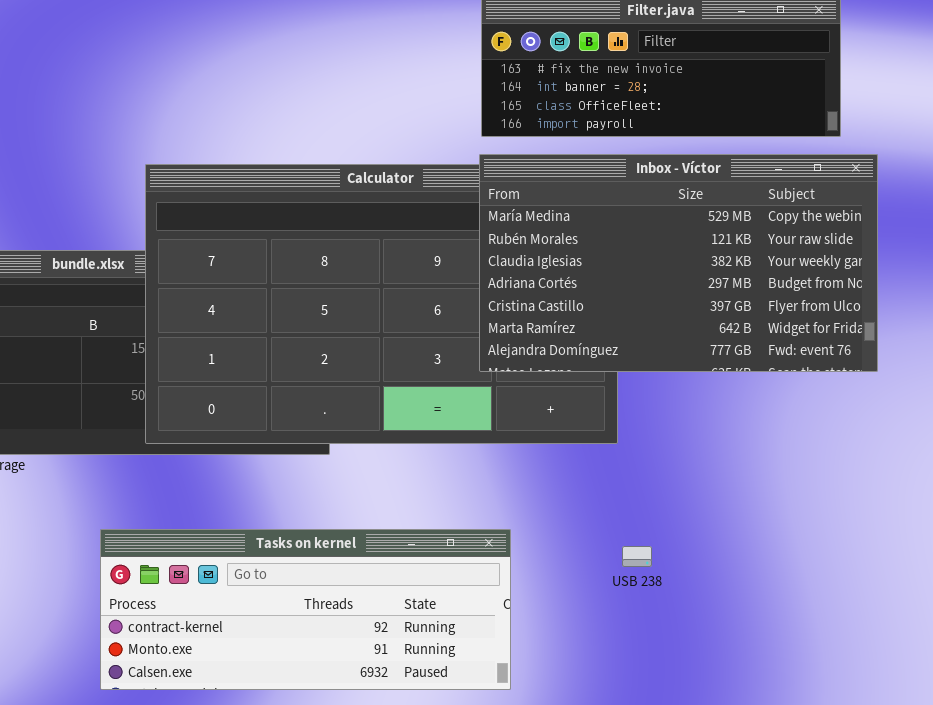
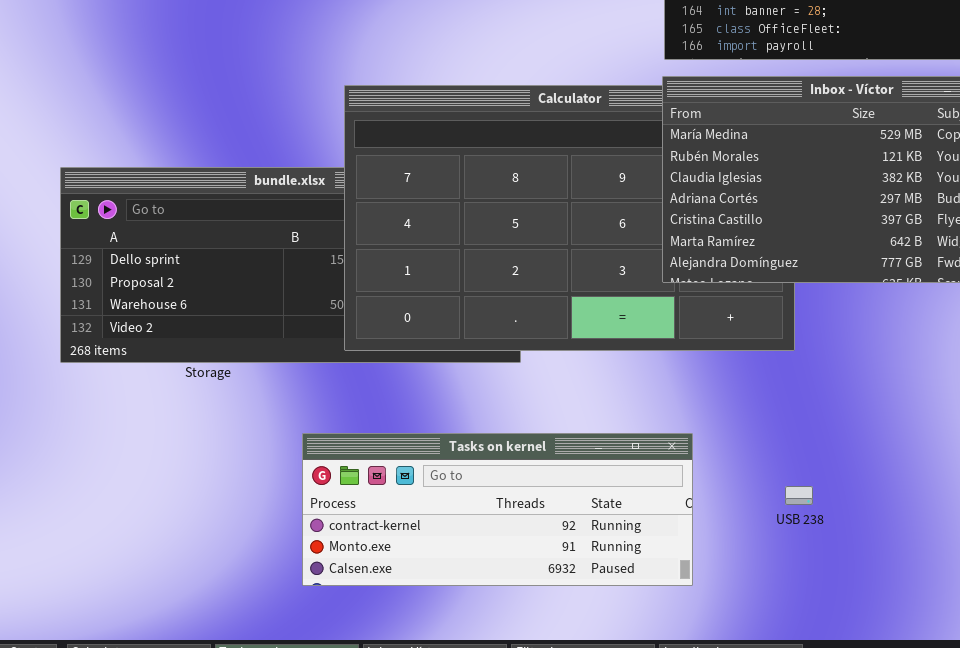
USB 238: [622,546,652,567] -> [785,486,813,505], moved

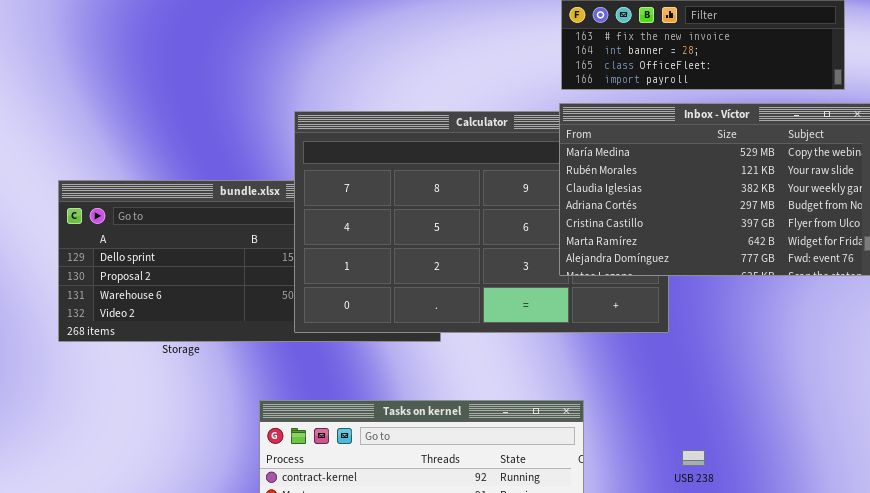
USB 238: [785,486,813,505] -> [682,450,705,466], moved

